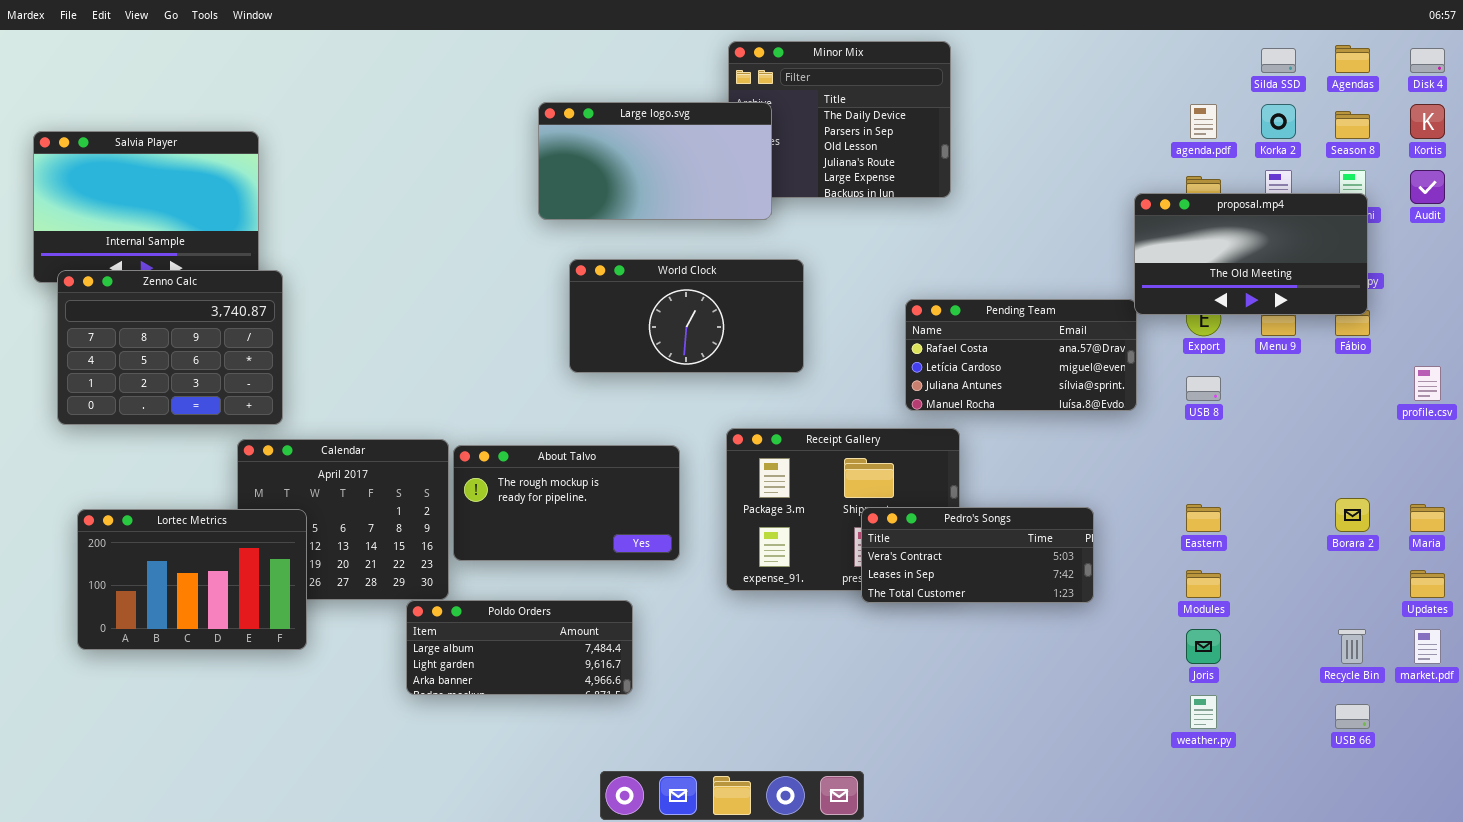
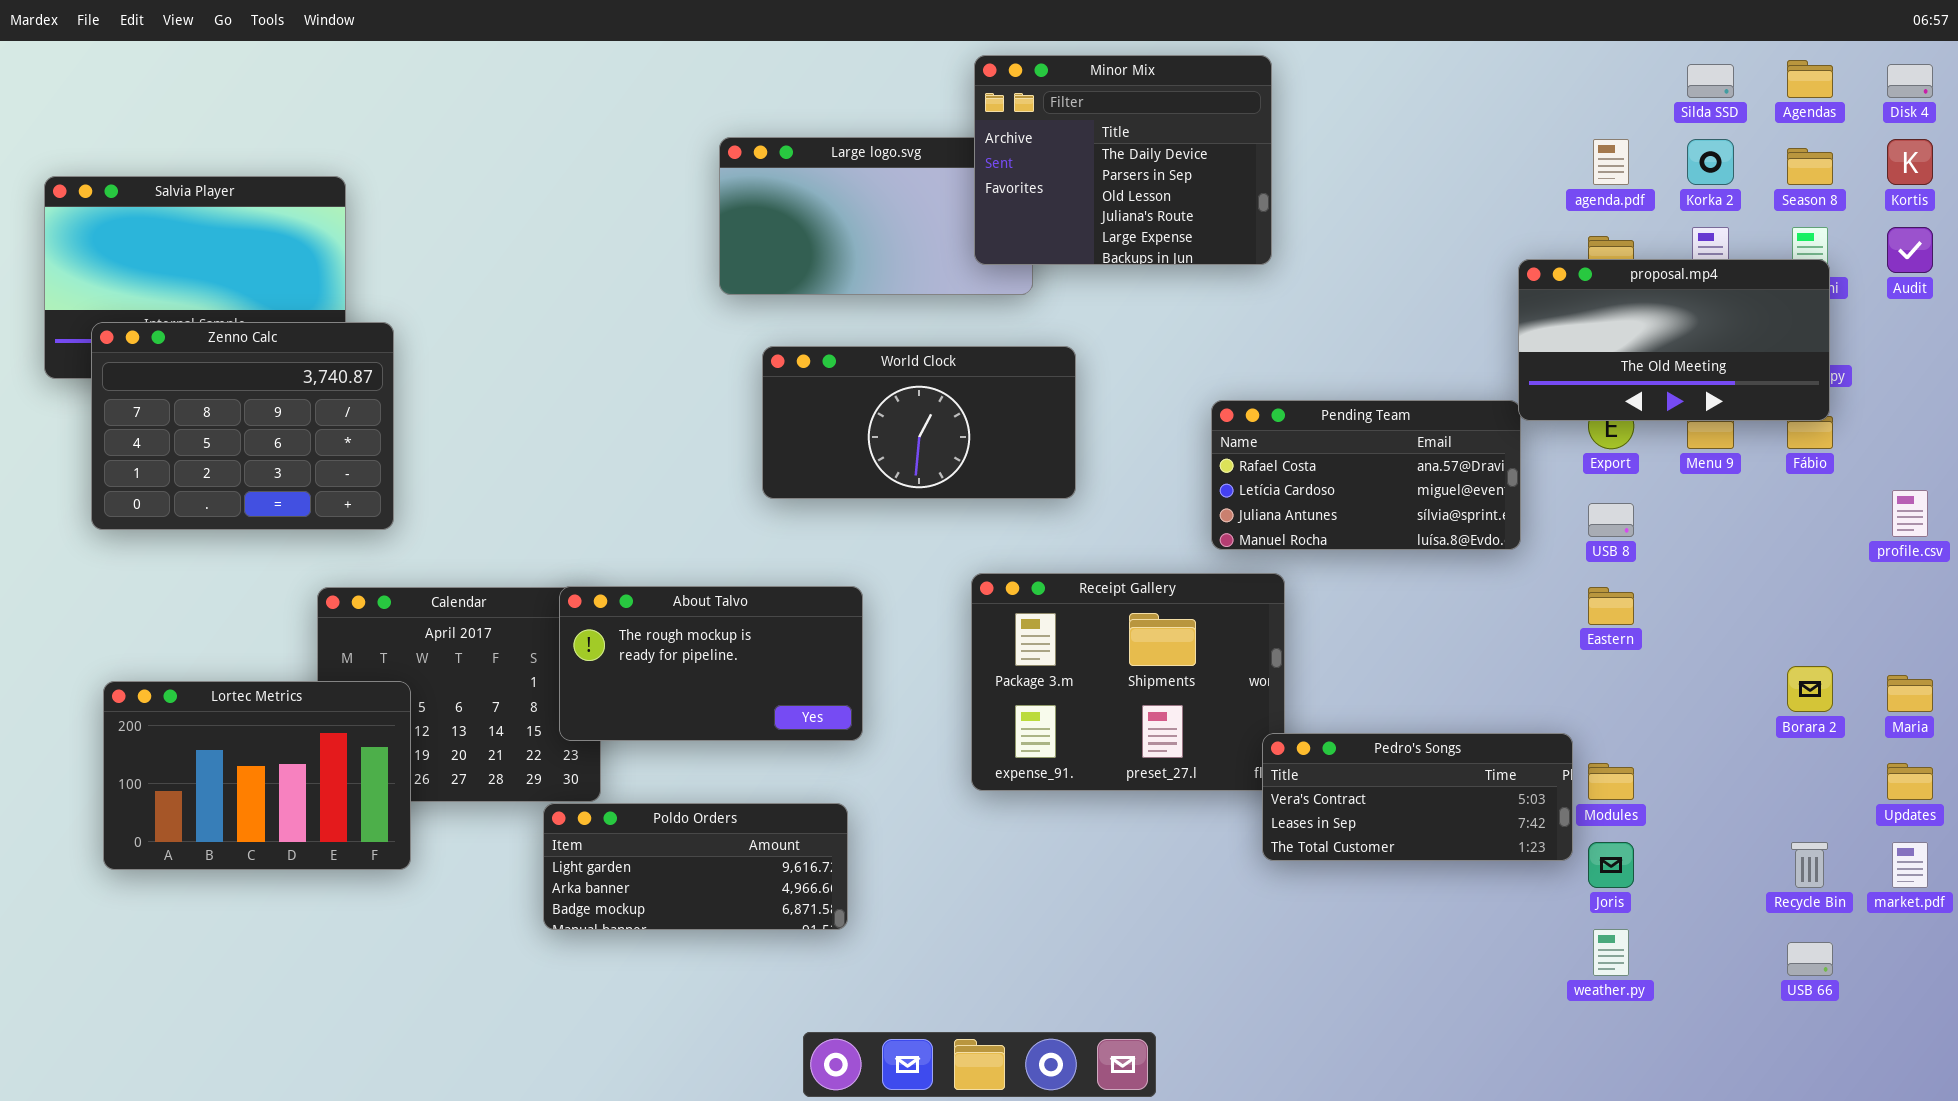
Minor Mix: [728,41,951,198] -> [974,55,1272,265], raised
Zenno Calc: [57,270,283,425] -> [91,322,394,530], moved
About Talvo: [453,445,680,561] -> [559,586,863,741], moved
Eastern: [1186,504,1221,532] -> [1588,587,1634,625], moved
Pedro's Songs: [861,507,1094,603] -> [1262,733,1573,861], moved
Poldo Orders: [406,600,633,695] -> [543,803,848,930], scrolled down 1 row

